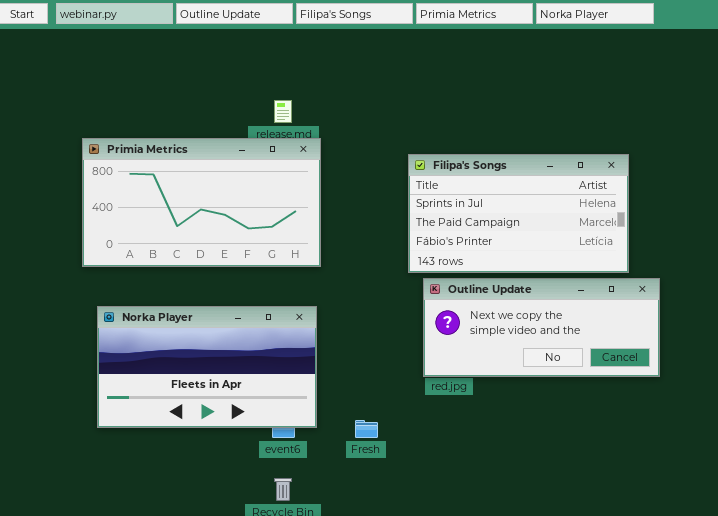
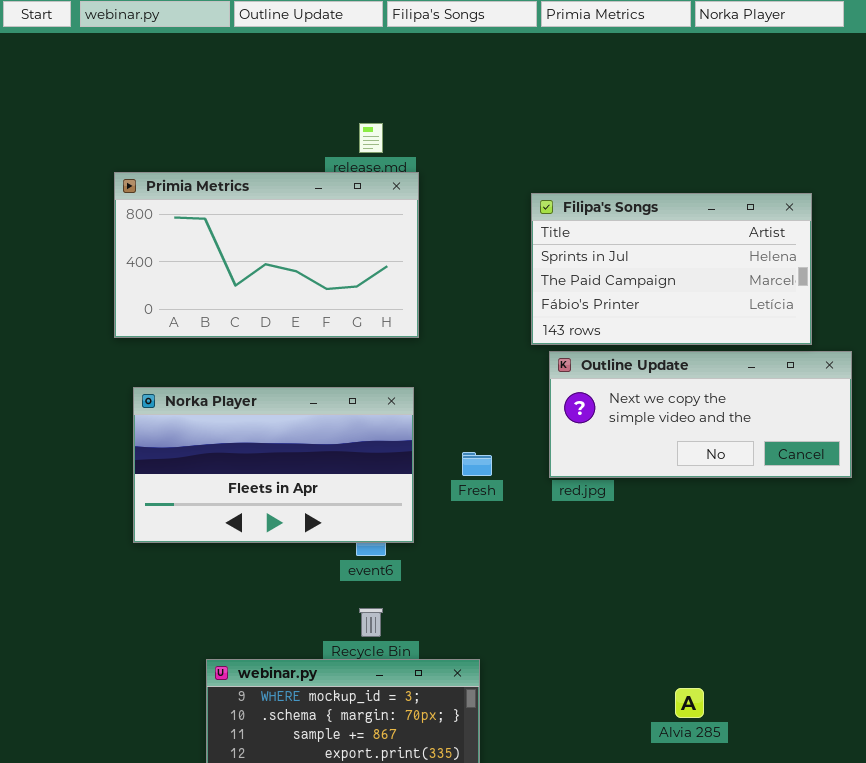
Fresh: [355,420,378,438] -> [462,452,492,476], moved

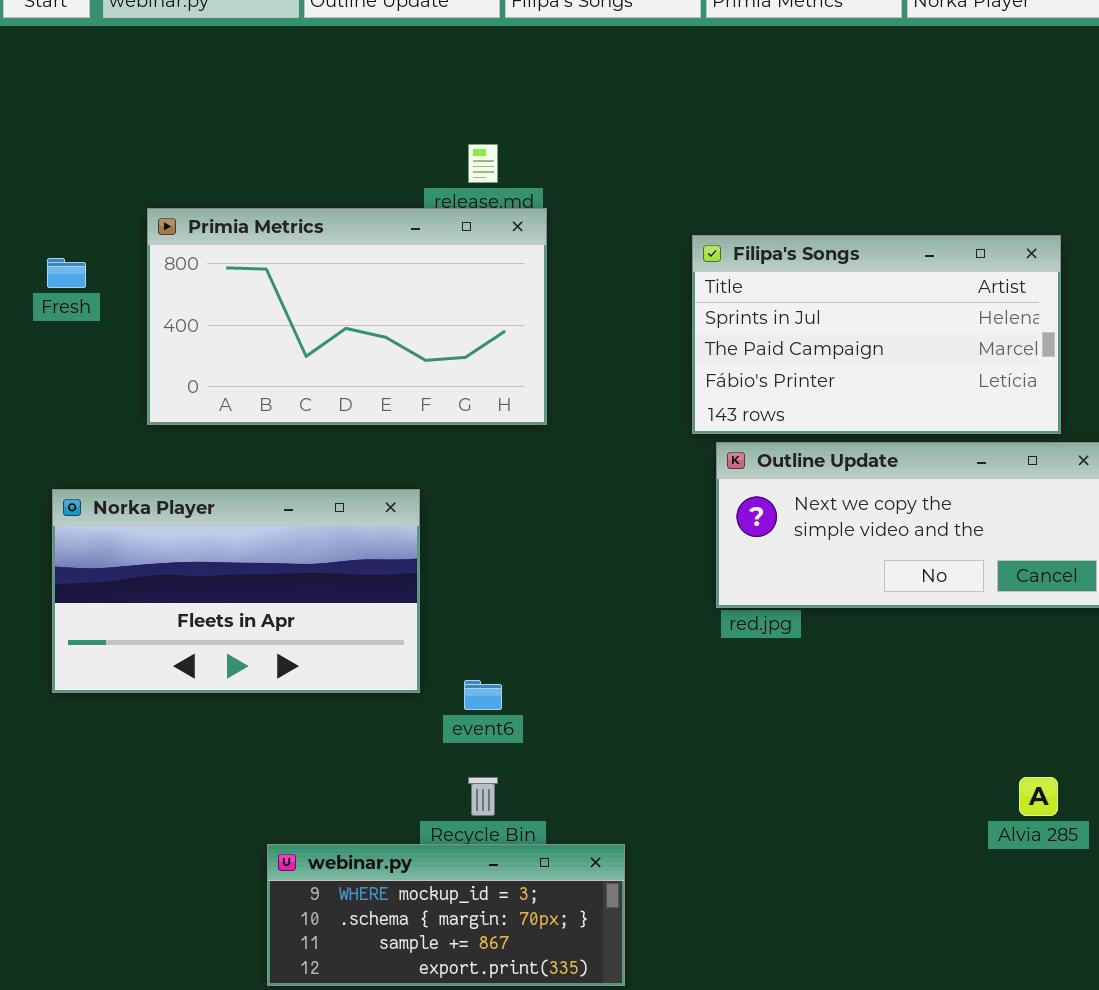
Norka Player: [133,387,414,543] -> [52,489,420,693], moved
Fresh: [462,452,492,476] -> [47,258,86,288], moved
Alvia 285: [675,688,704,718] -> [1019,777,1058,816], moved

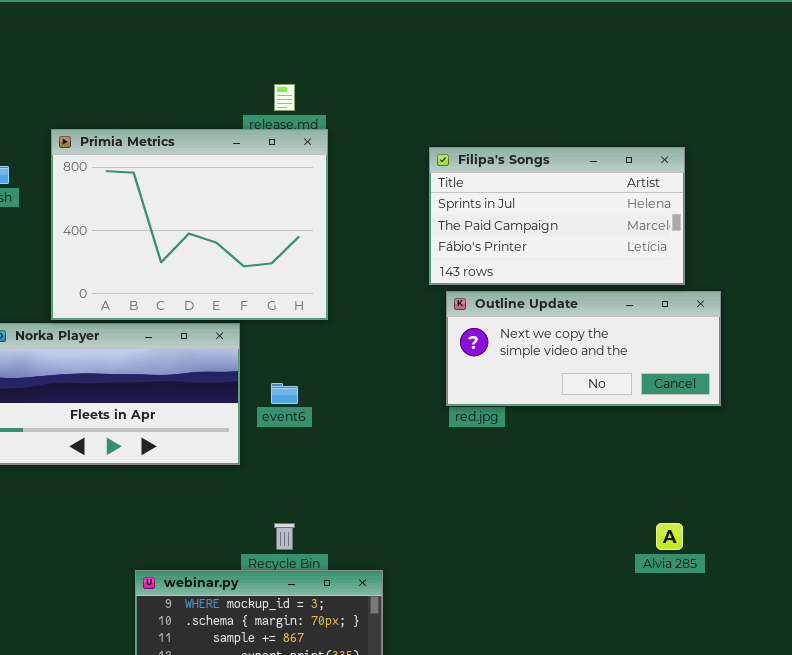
Primia Metrics: [147,208,547,425] -> [51,129,328,320], resized
event6: [464,680,502,710] -> [271,383,298,404], moved

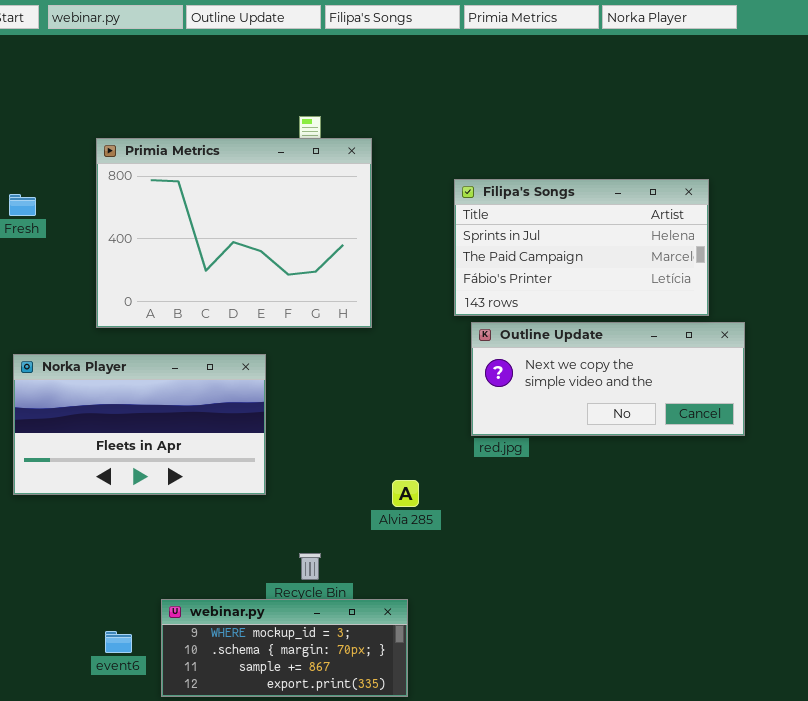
Primia Metrics: [51,129,328,320] -> [96,138,372,328], moved
event6: [271,383,298,404] -> [105,631,132,653], moved
Alvia 285: [656,523,683,550] -> [392,480,419,507], moved

